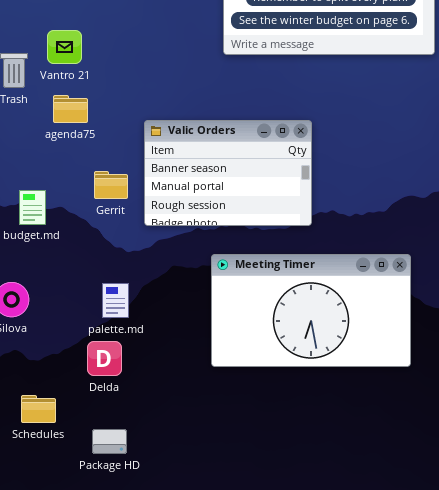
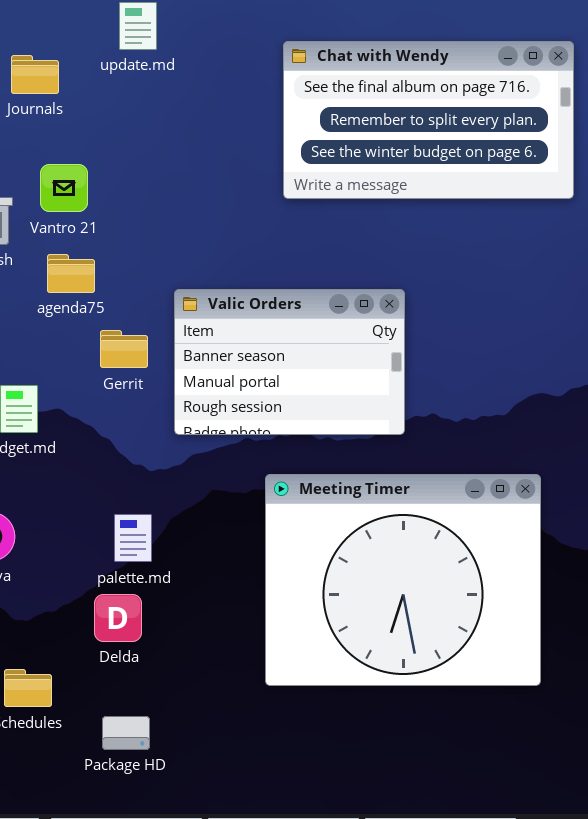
Gerrit: [94,171,128,199] -> [100,330,148,368], moved
Meeting Timer: [211,254,411,367] -> [265,474,541,686], resized

